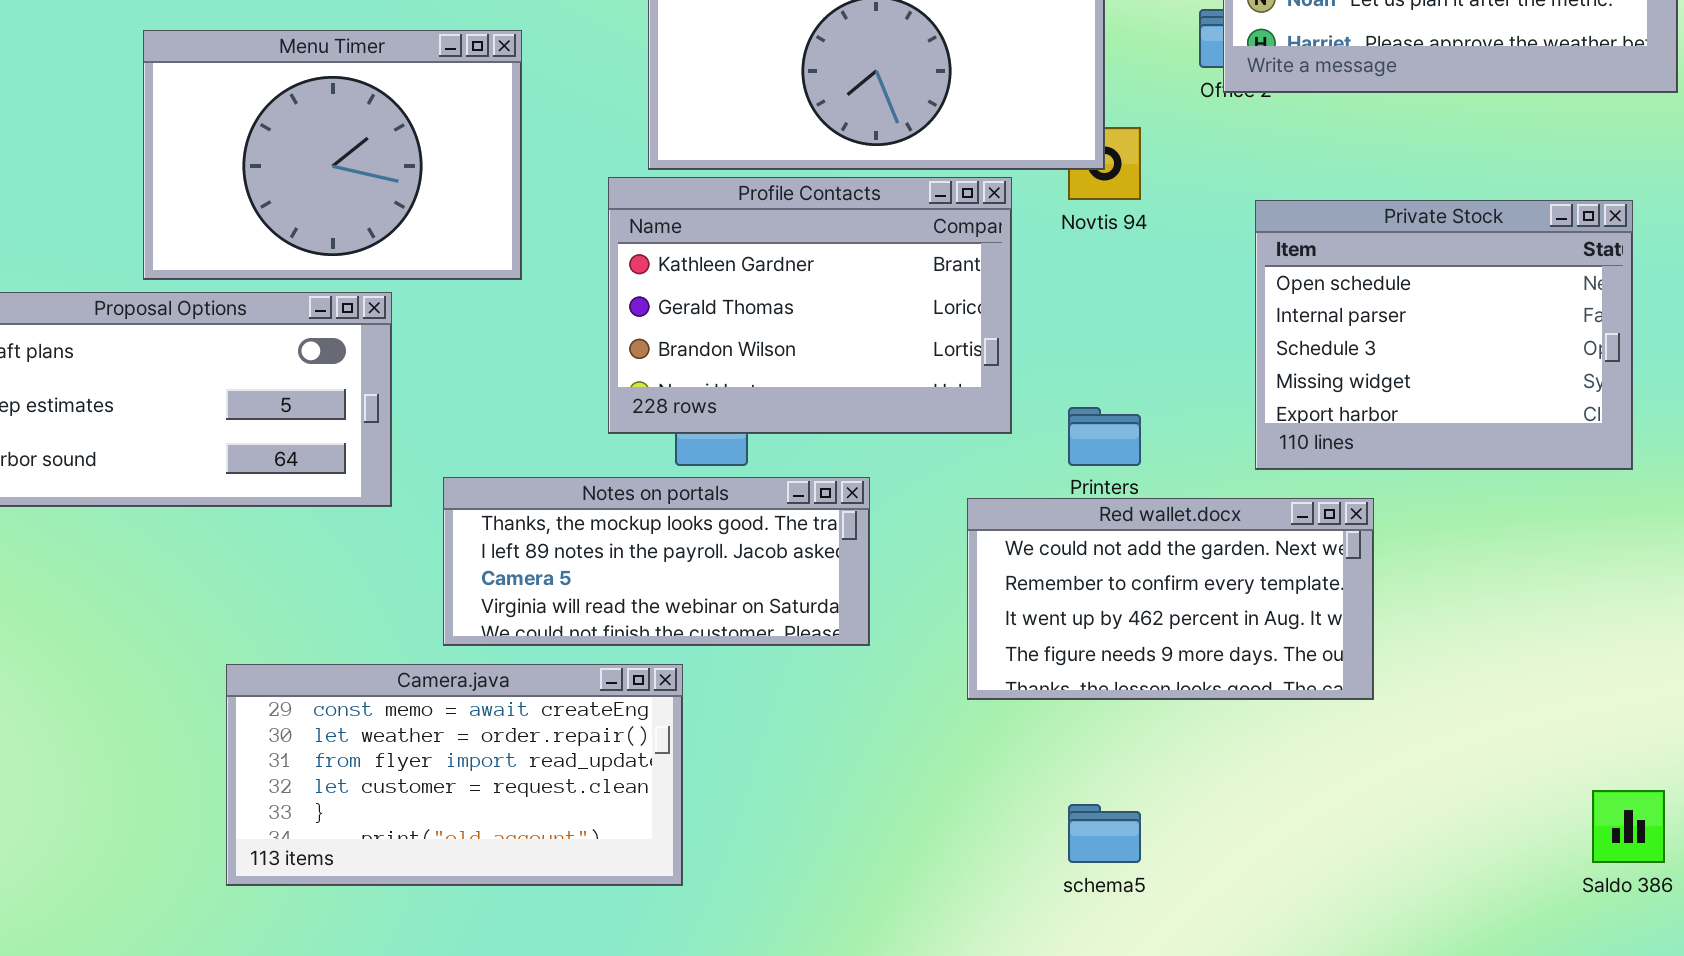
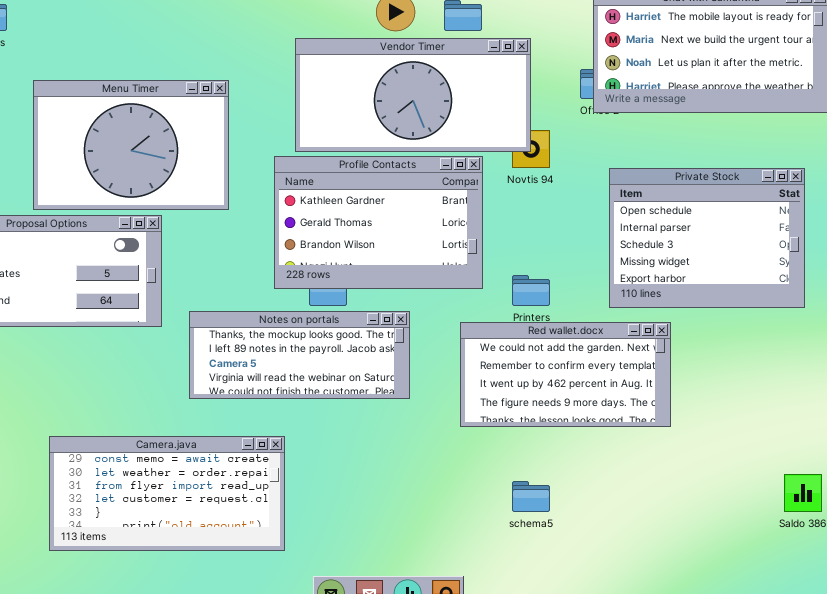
Camera.java: [226,664,683,886] -> [49,436,285,551], moved

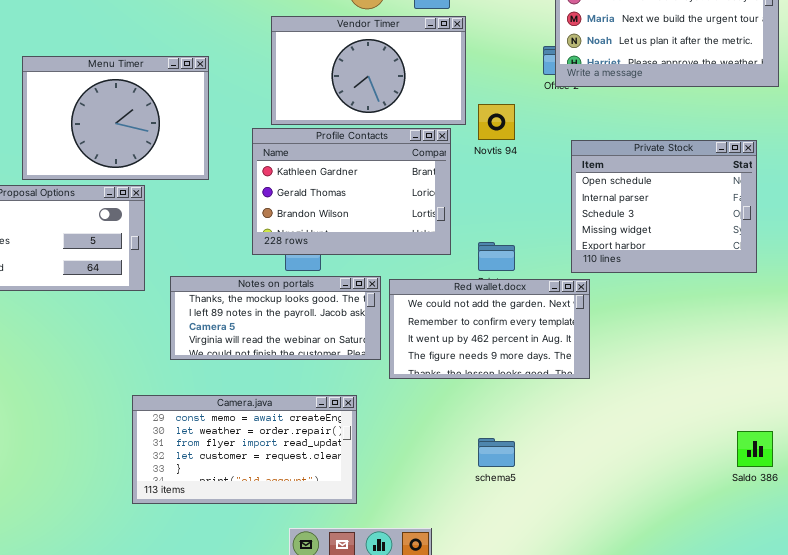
Vendor Timer: [295,38,531,152] -> [271,16,466,125], resized
Red wallet.docx: [460,322,671,427] -> [389,279,590,379], moved
Camera.java: [49,436,285,551] -> [132,395,357,504], moved

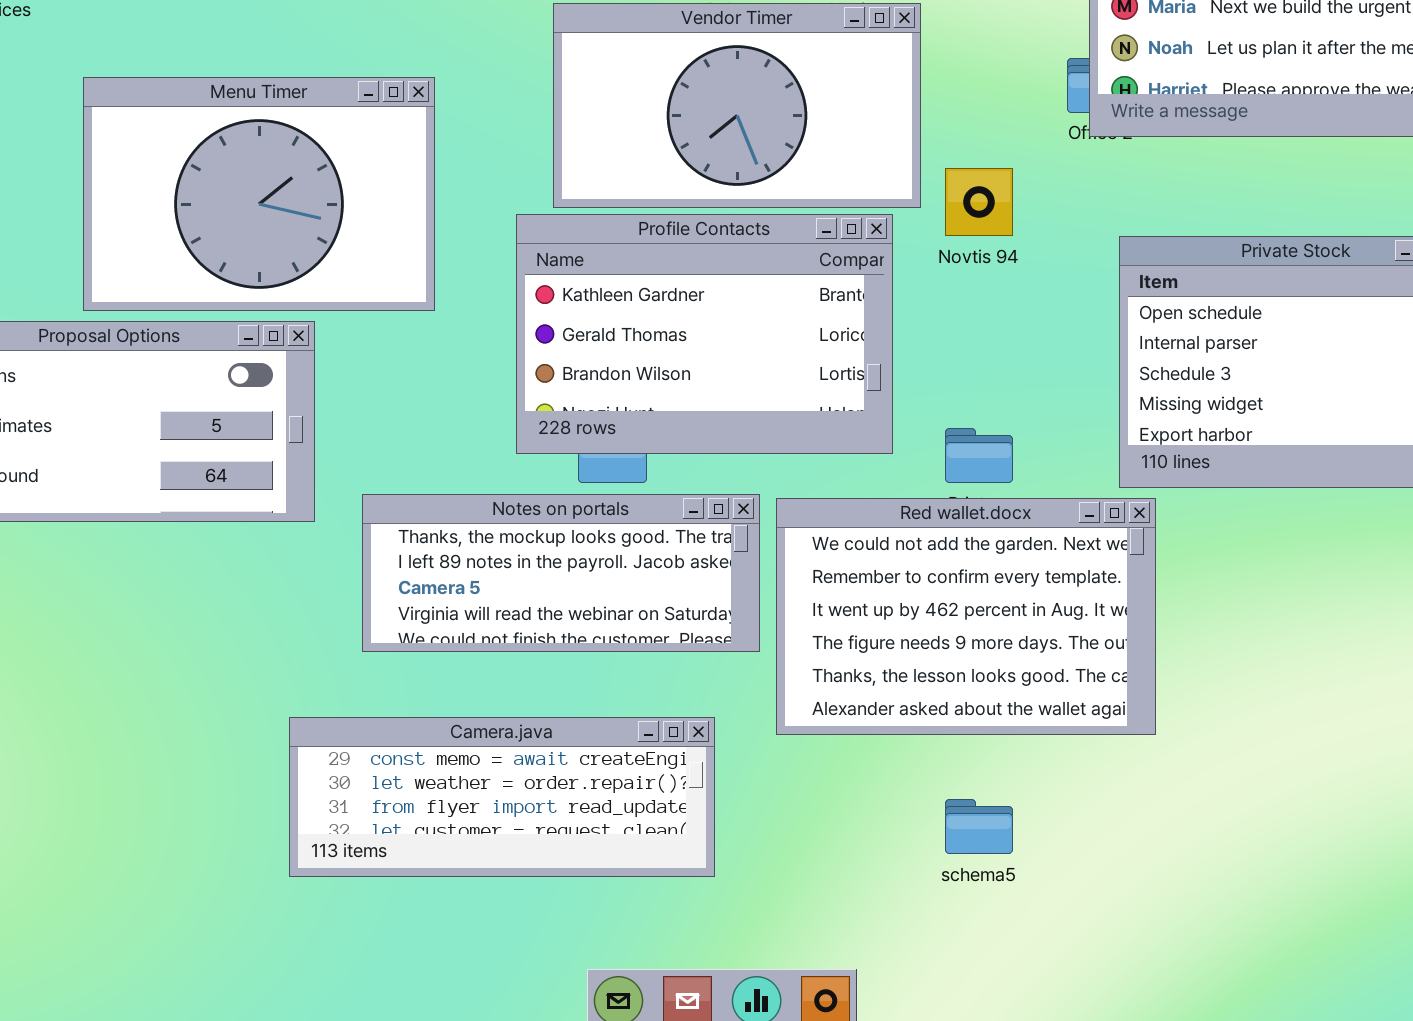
Red wallet.docx: [389,279,590,379] -> [776,498,1156,735], resized
Camera.java: [132,395,357,504] -> [289,717,715,877], resized

